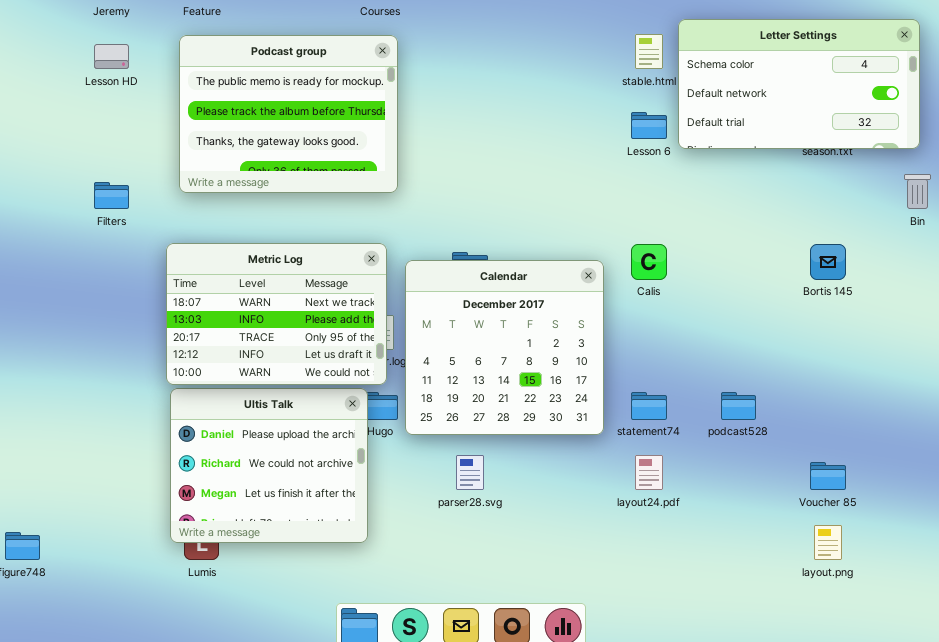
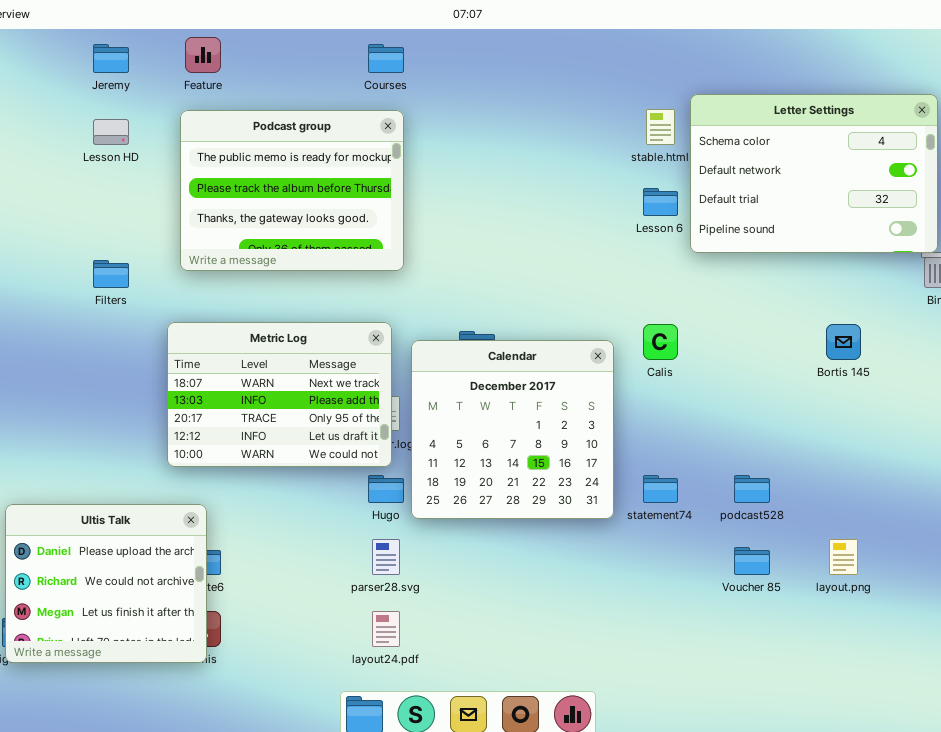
Letter Settings: [678,19,920,149] -> [690,94,938,253], resized
Ultis Talk: [170,388,368,543] -> [5,504,207,663], moved
parser28.svg: [456,455,484,490] -> [372,539,400,575], moved
layout24.pdf: [635,455,663,490] -> [372,611,400,647], moved
Voucher 85: [810,462,846,490] -> [734,547,770,575], moved
layout.png: [814,525,842,560] -> [829,539,858,575], moved

